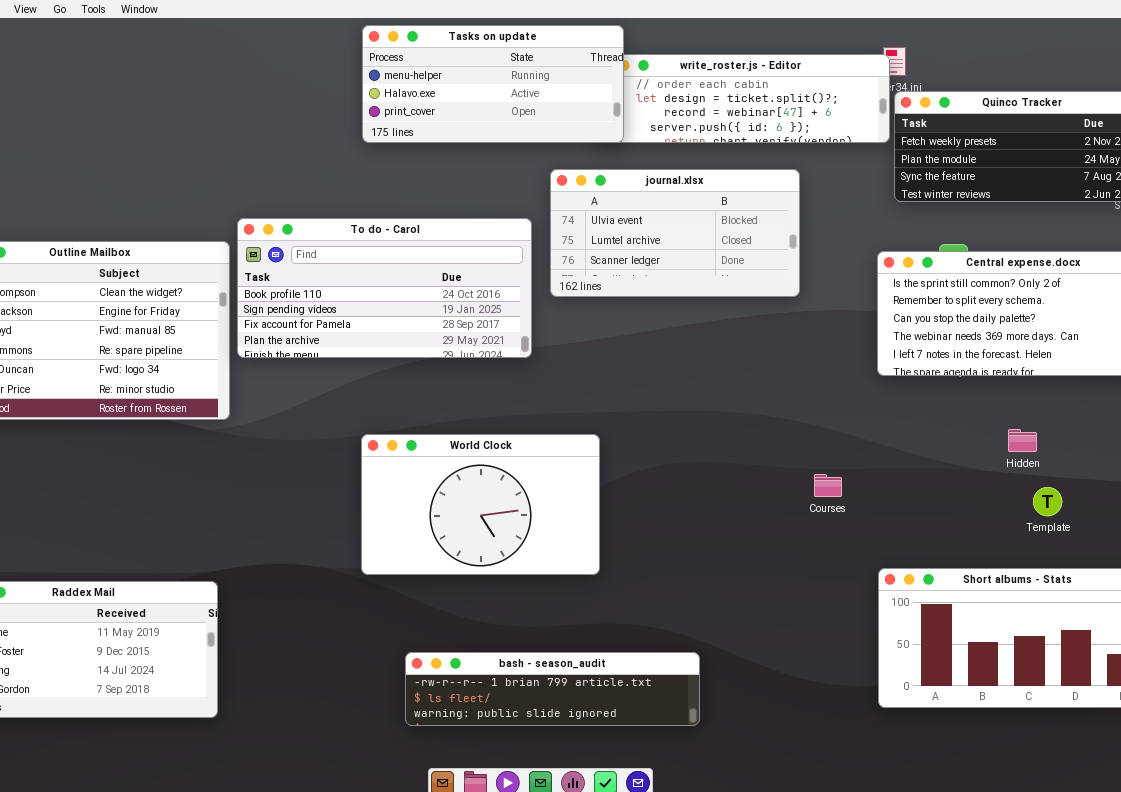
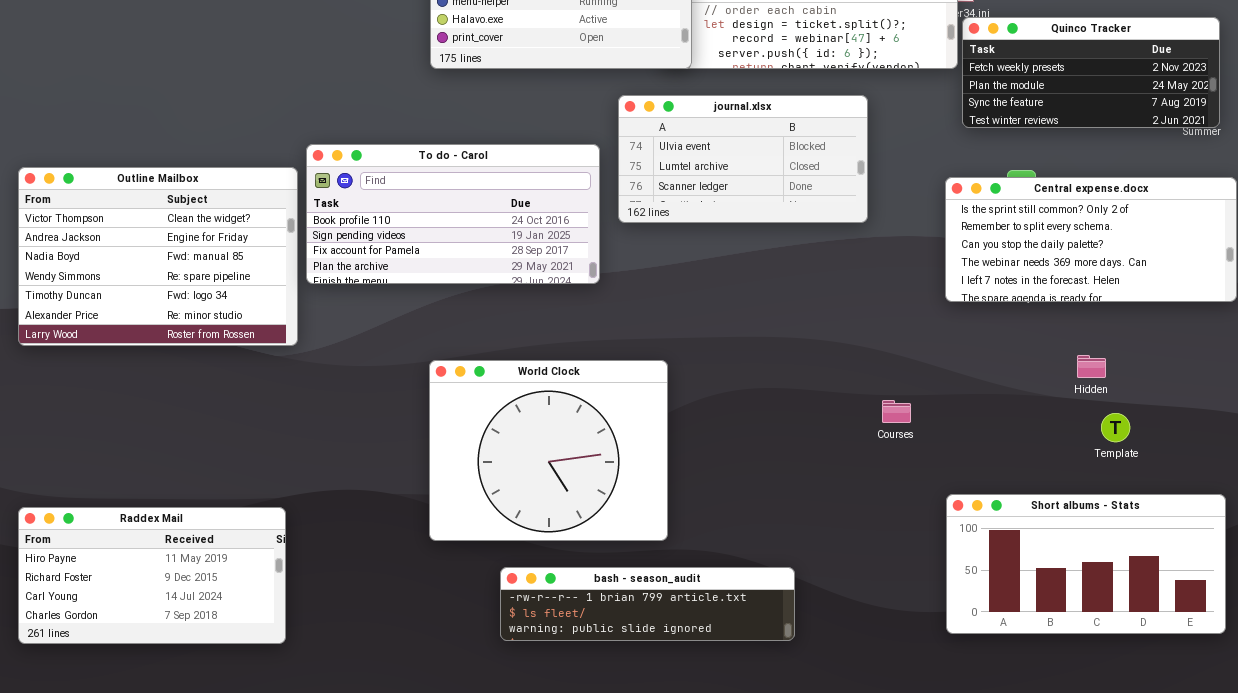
World Clock: [361,434,600,575] -> [429,360,668,541], resized
bash - season_audit: [405,652,700,726] -> [500,567,795,641], moved

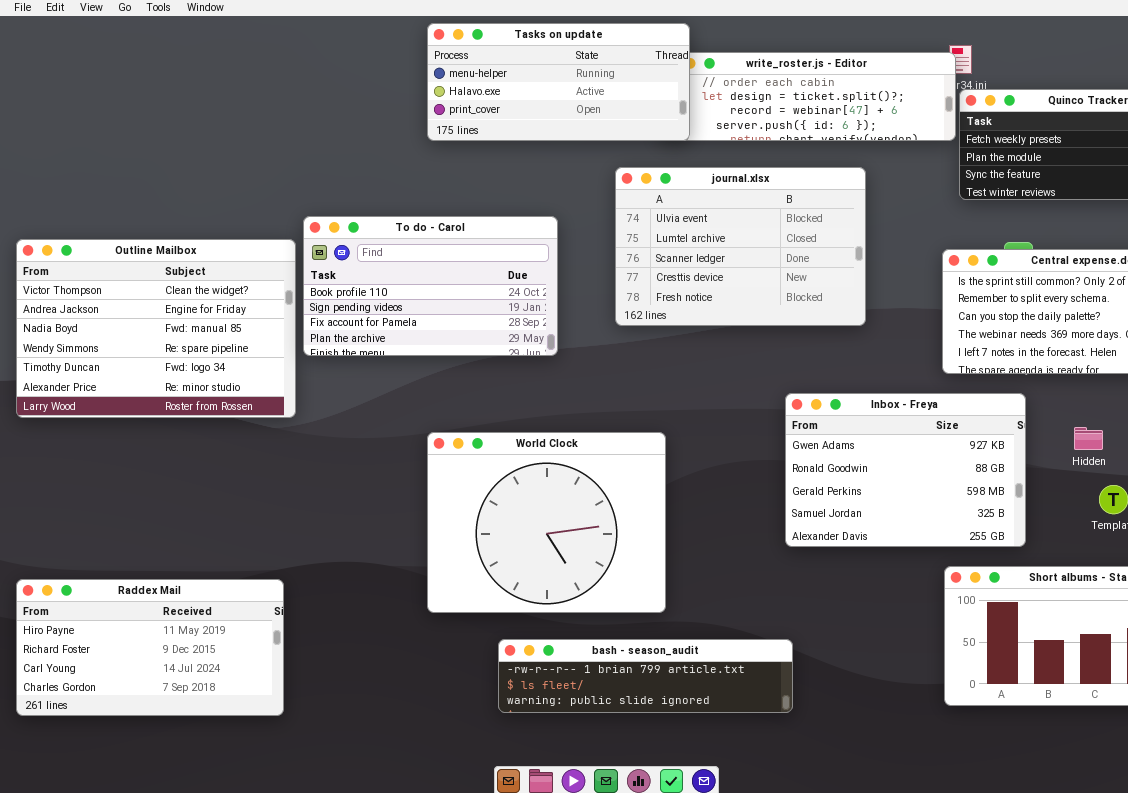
journal.xlsx: [618,95,868,223] -> [615,167,866,326], resized
To do - Carol: [306,144,600,284] -> [303,216,558,356], resized
Inbox - Freya: none -> [785,393,1026,547], opened

